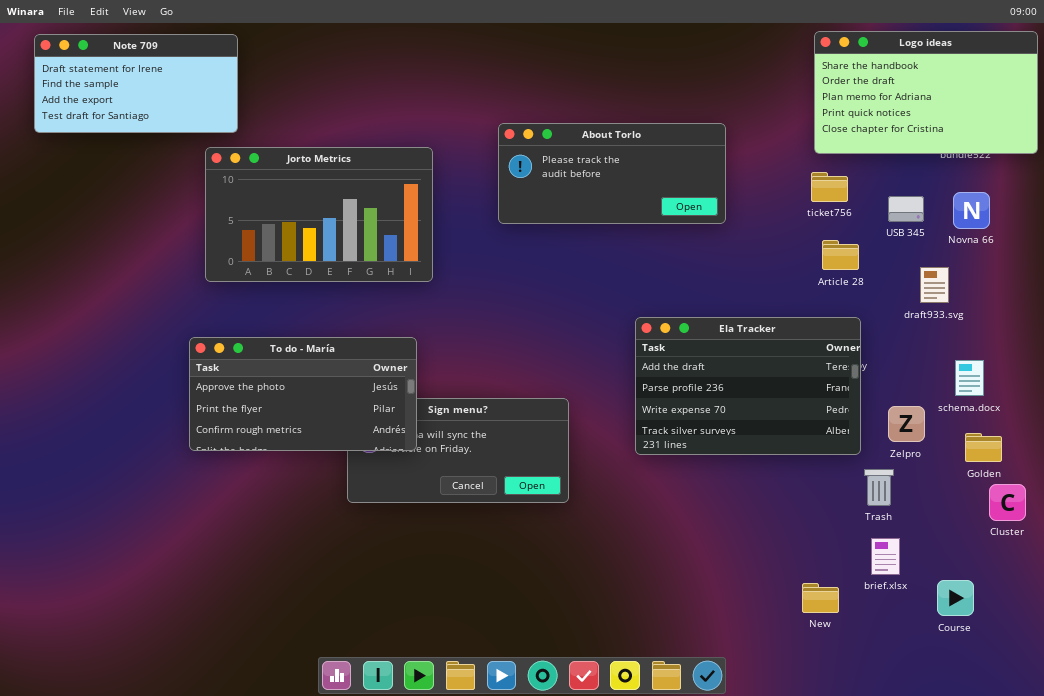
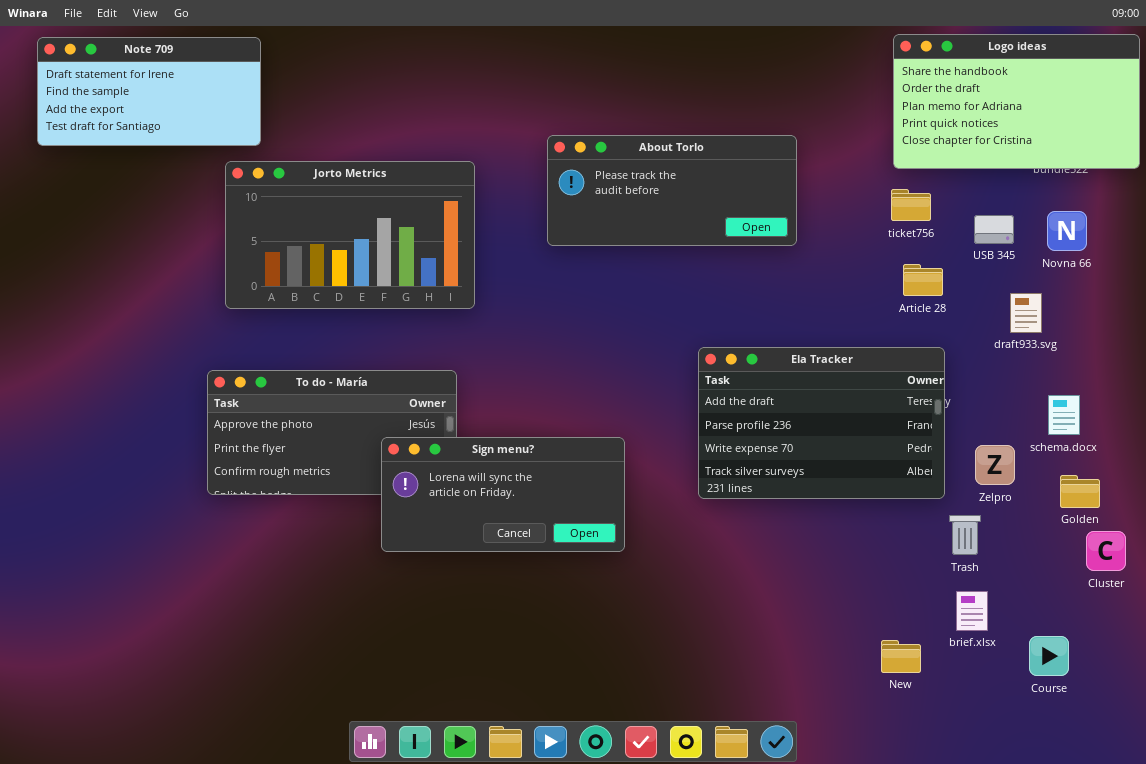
Sign menu?: [347,398,569,503] -> [381,437,625,552], raised

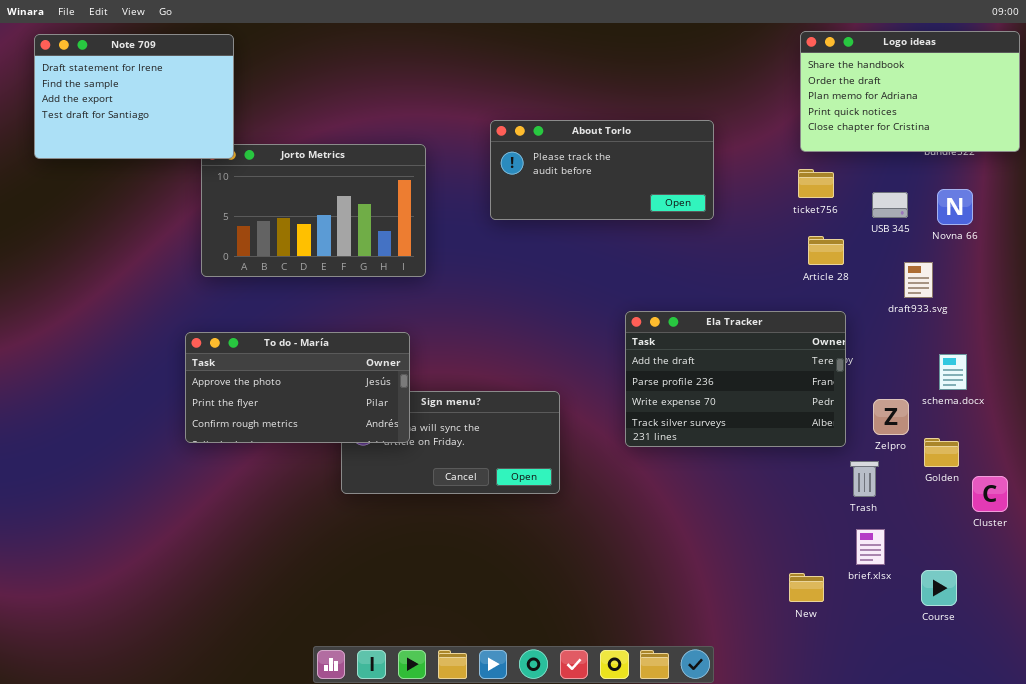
Note 709: [37,37,261,146] -> [34,34,234,159], resized
To do - María: [207,370,457,495] -> [185,332,410,443], raised
Golden: [1060,475,1100,508] -> [924,438,959,467], moved

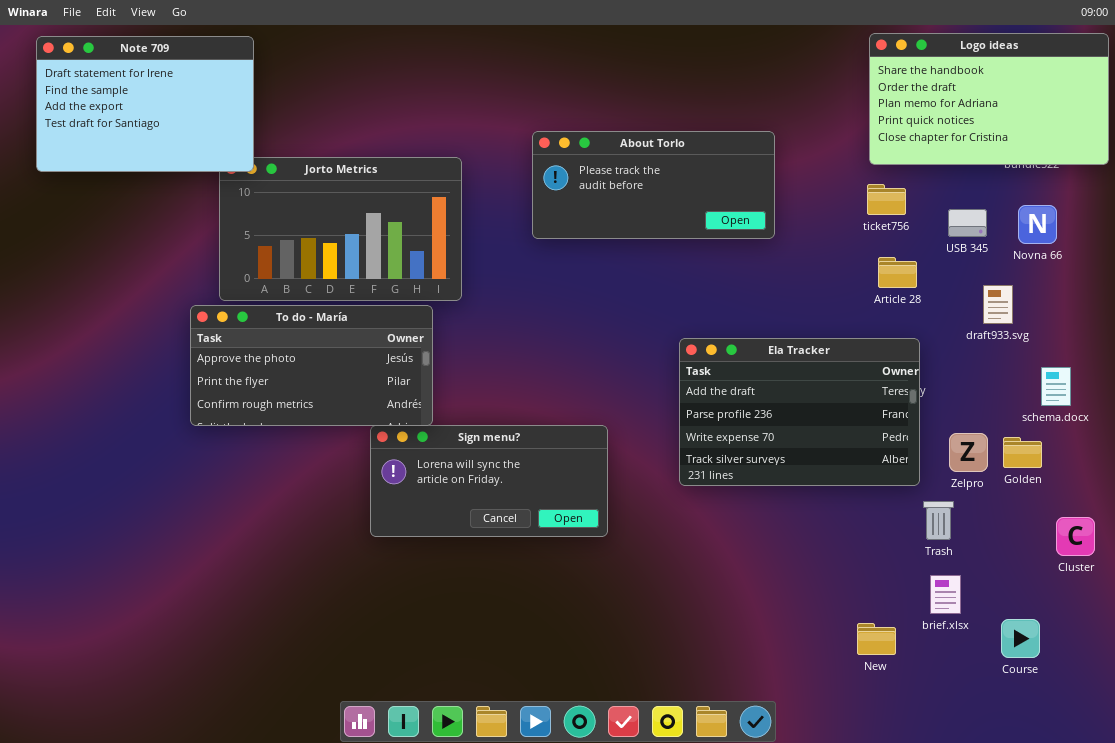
To do - María: [185,332,410,443] -> [190,305,433,426], moved
schema.docx: [939,354,967,390] -> [1041,367,1071,406], moved
Golden: [924,438,959,467] -> [1003,437,1042,468], moved

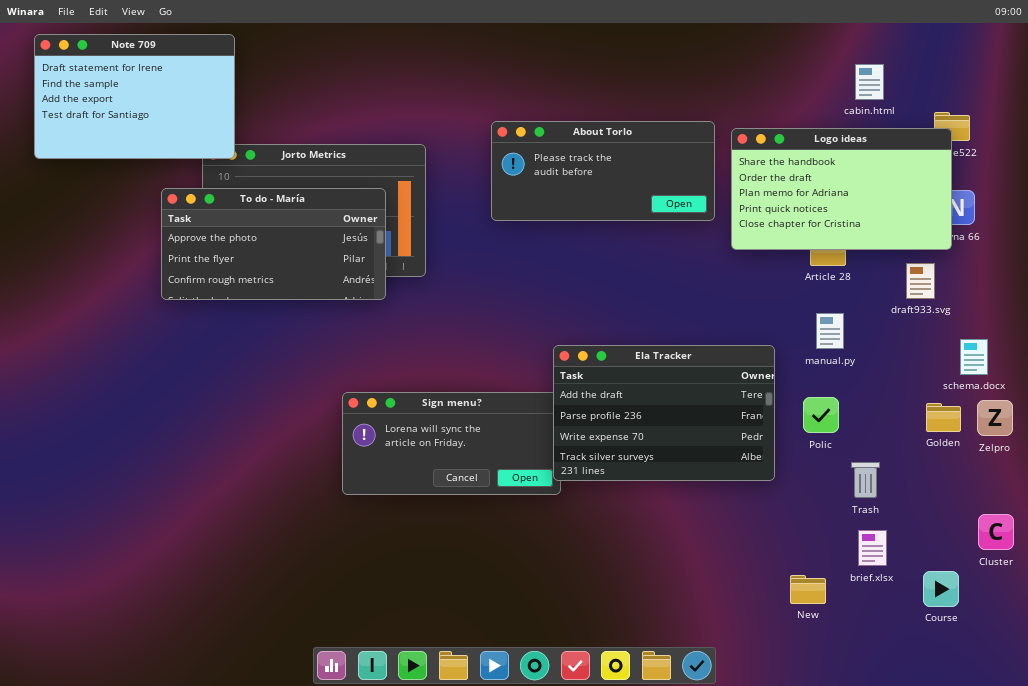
Logo ideas: [869,33,1109,165] -> [731,128,952,250], moved
To do - María: [190,305,433,426] -> [161,188,386,300], moved
Ela Tracker: [679,338,920,486] -> [553,345,775,481], moved
Zelpro: [949,433,988,472] -> [977,400,1013,436], moved
Cluster: [1056,517,1095,556] -> [978,514,1014,550], moved

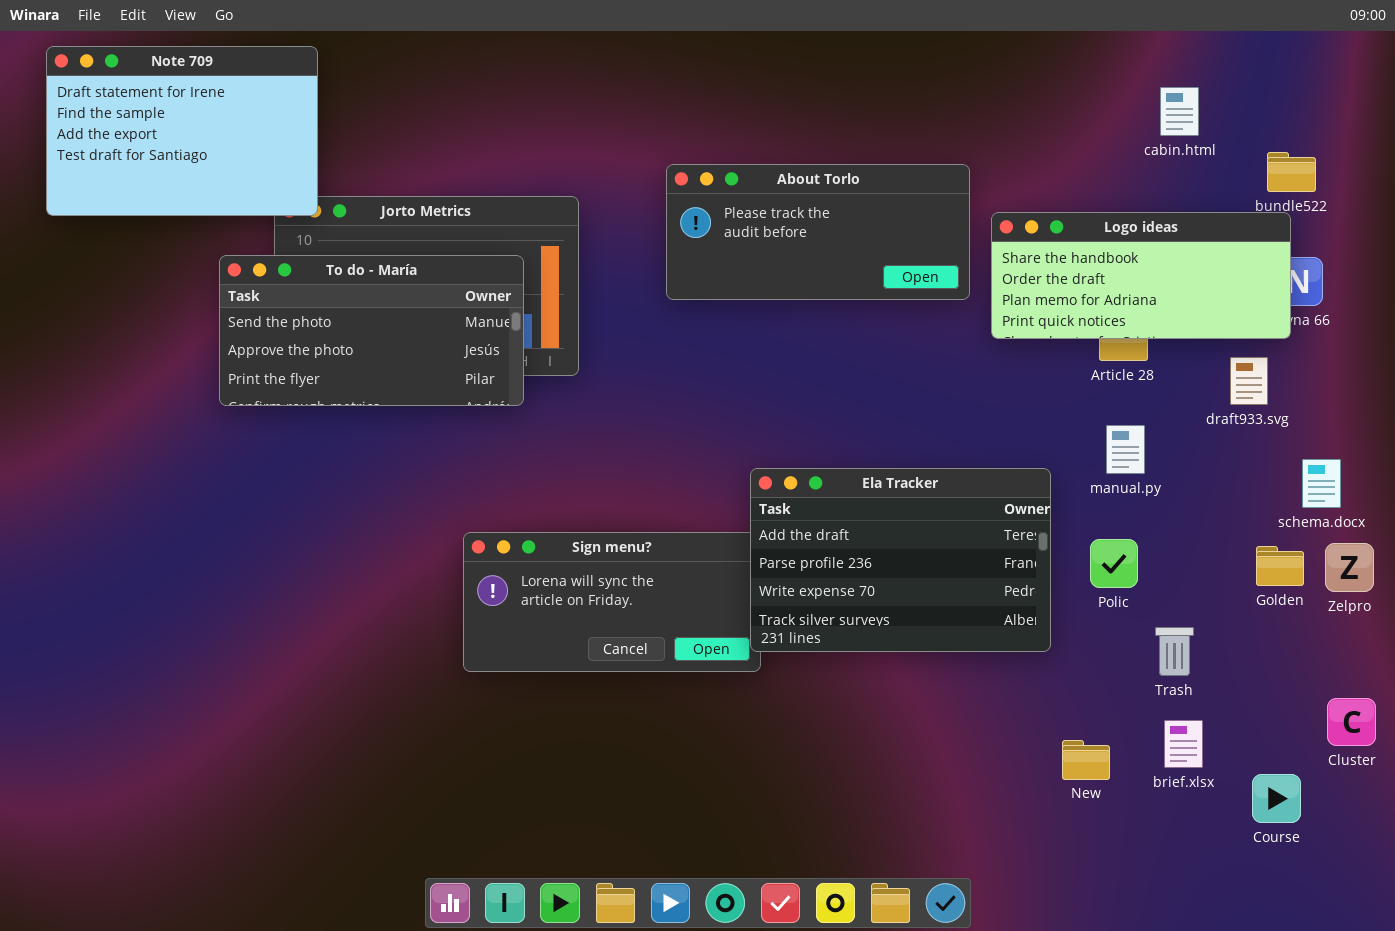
Logo ideas: [731,128,952,250] -> [991,212,1291,339], resized
To do - María: [161,188,386,300] -> [219,255,524,406], scrolled up 1 row
New: [790,575,826,604] -> [1062,740,1110,780], moved

